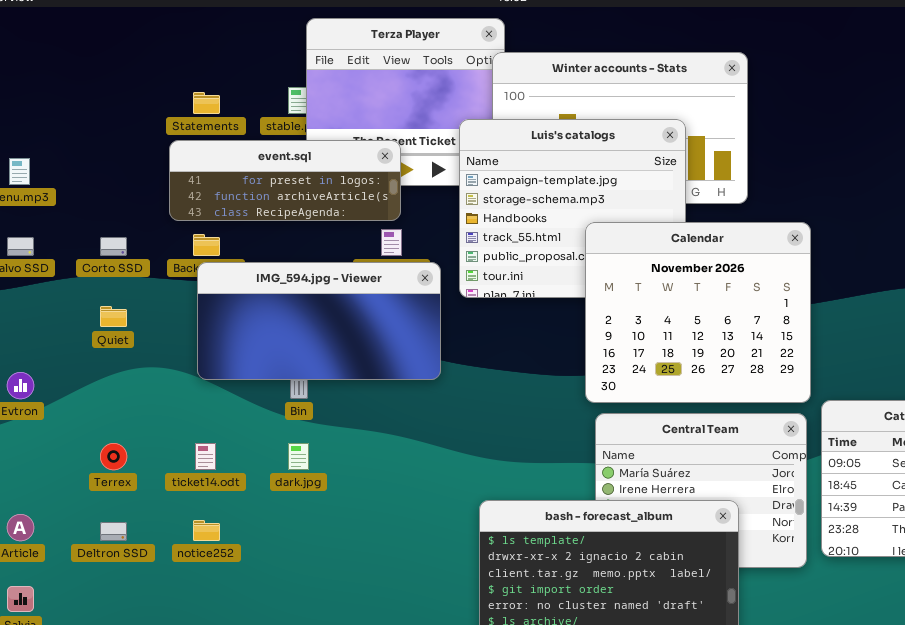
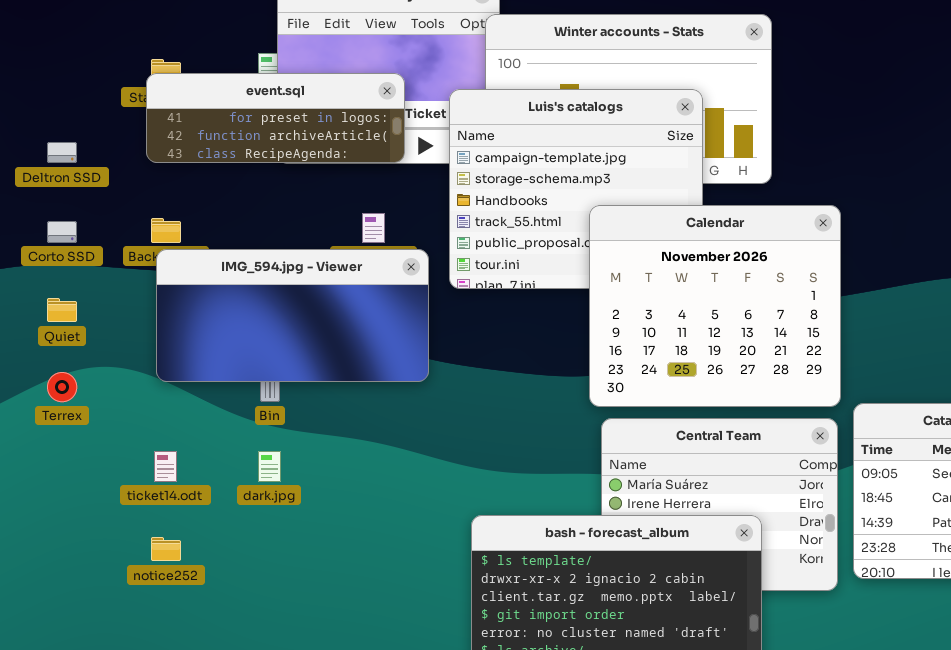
event.sql: [169,140,401,221] -> [146,73,405,163], moved
Terrex: [100,443,127,470] -> [47,372,77,402], moved
Deltron SSD: [100,522,127,541] -> [47,142,77,163], moved

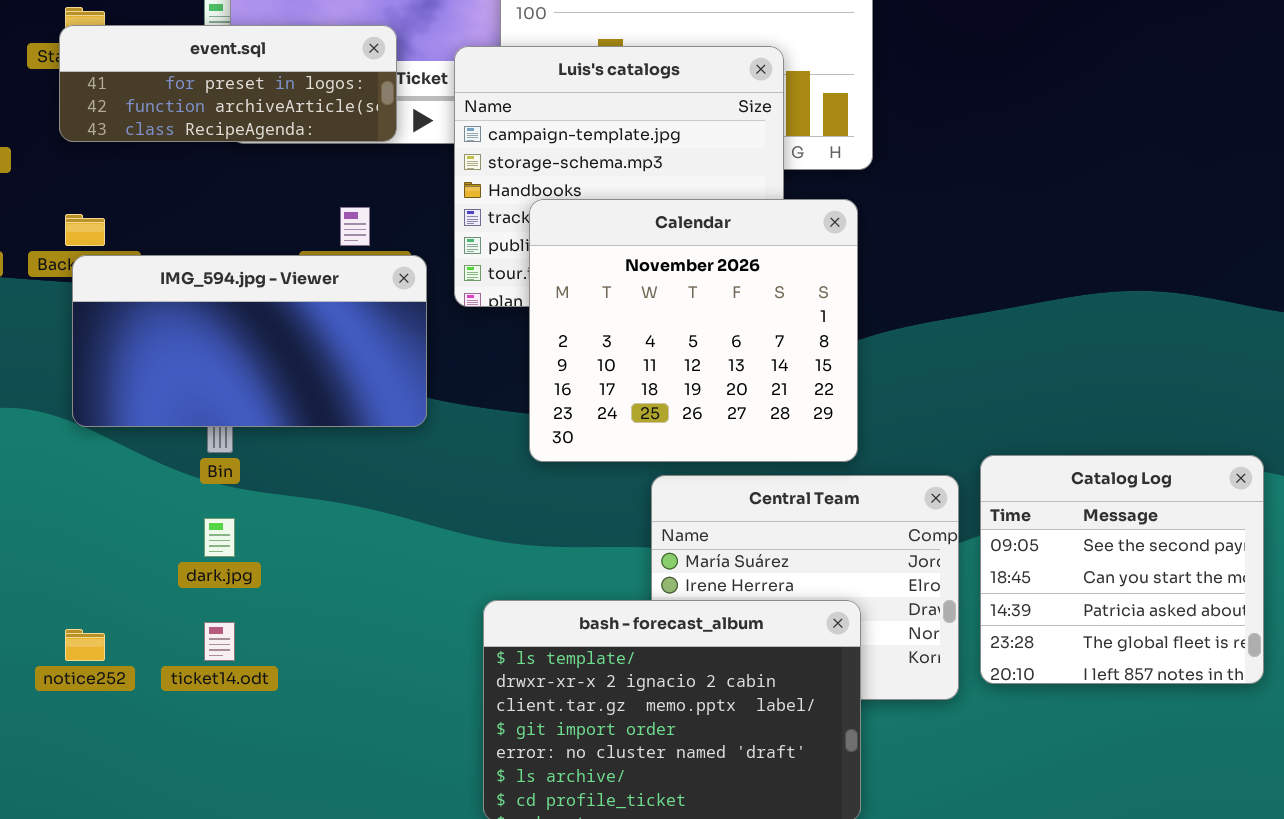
Calendar: [589,205,841,407] -> [529,199,858,462], moved
ticket14.odt: [154,451,177,482] -> [204,622,235,661], moved

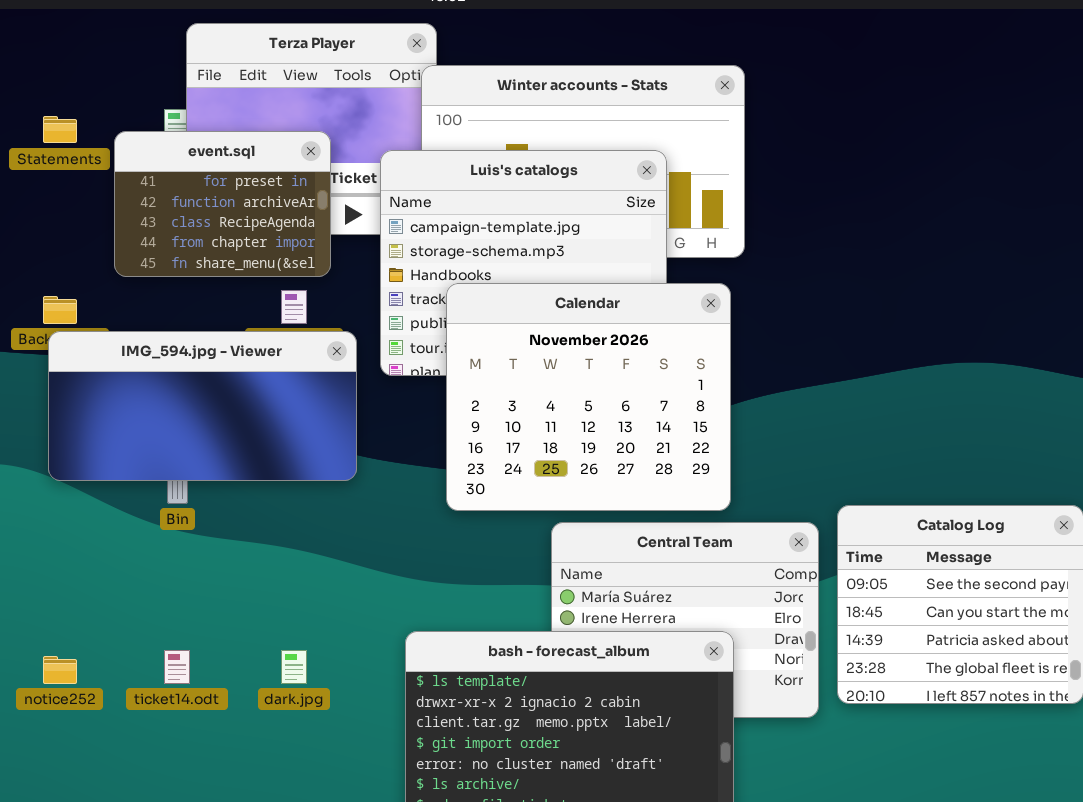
event.sql: [59,25,397,142] -> [114,131,331,277], resized
dark.jpg: [204,518,235,557] -> [281,650,307,684], moved

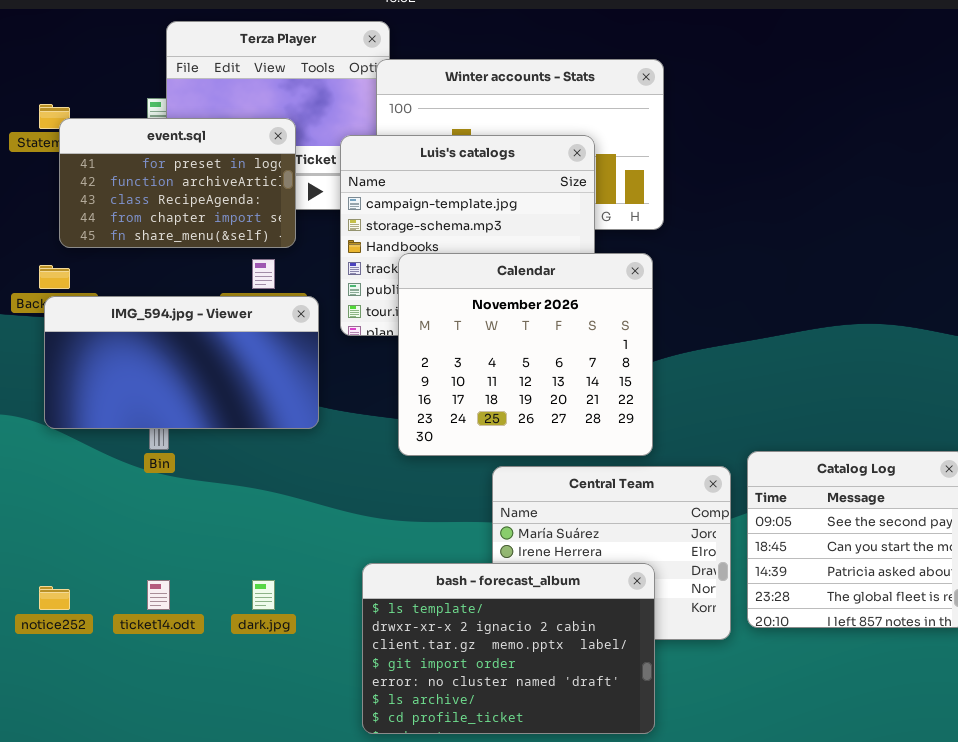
event.sql: [114,131,331,277] -> [59,118,296,248], resized

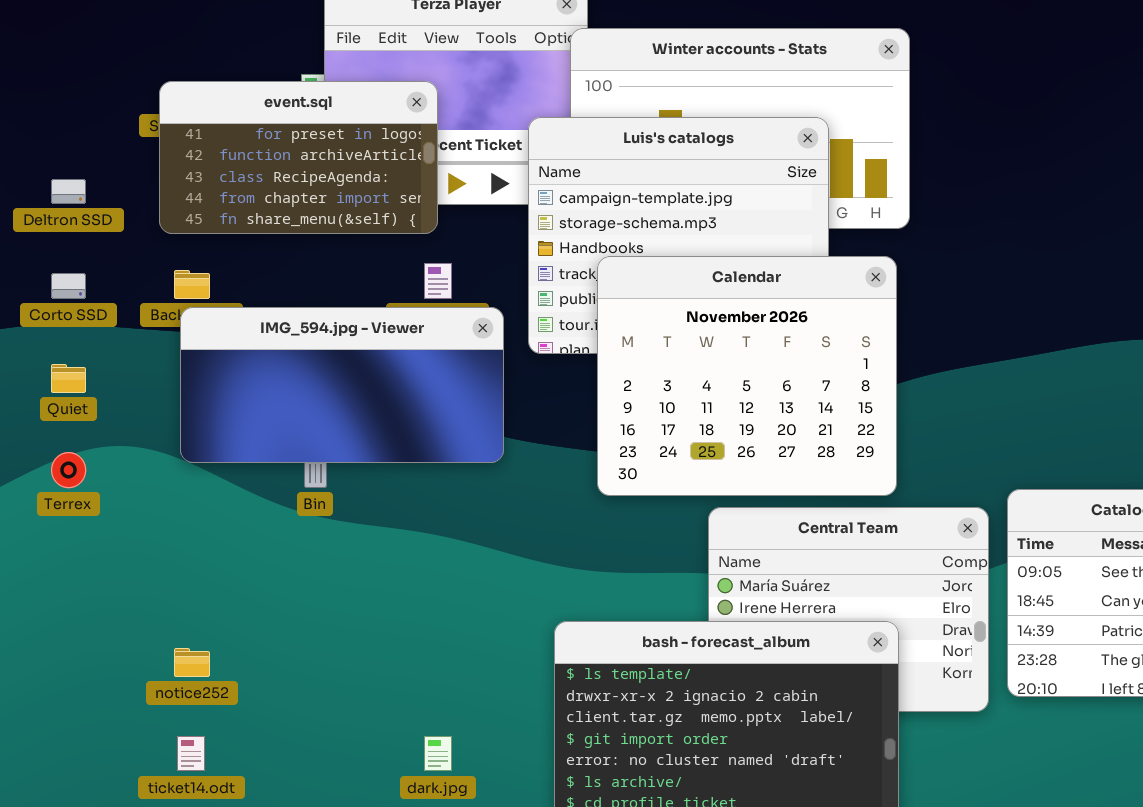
event.sql: [59,118,296,248] -> [159,81,438,234], moved
ticket14.odt: [147,580,170,610] -> [177,736,205,771], moved
dark.jpg: [252,580,275,610] -> [424,736,452,771], moved

